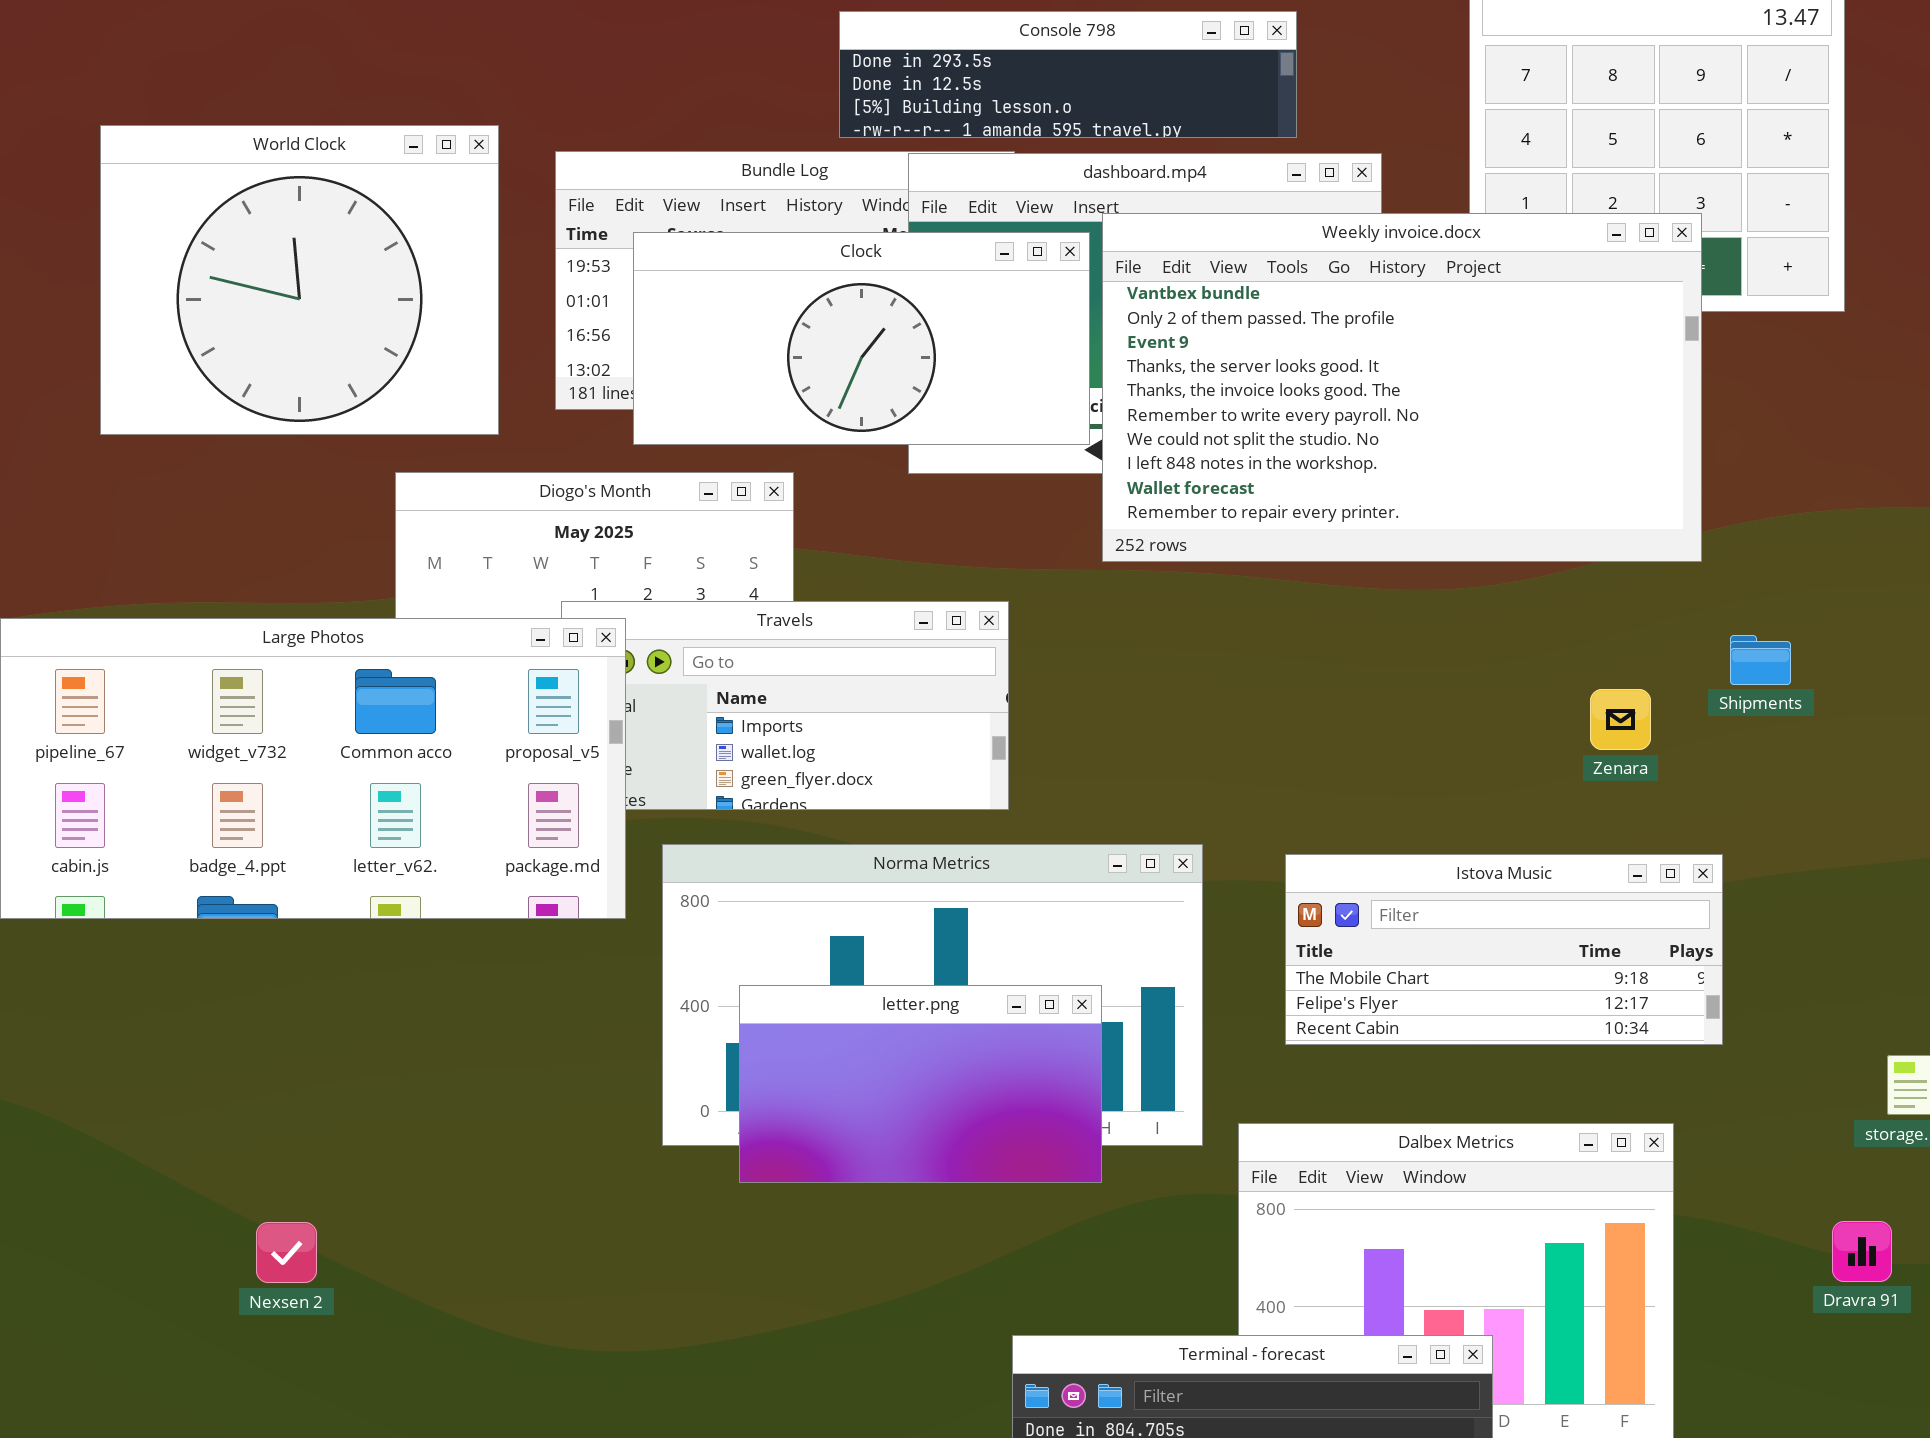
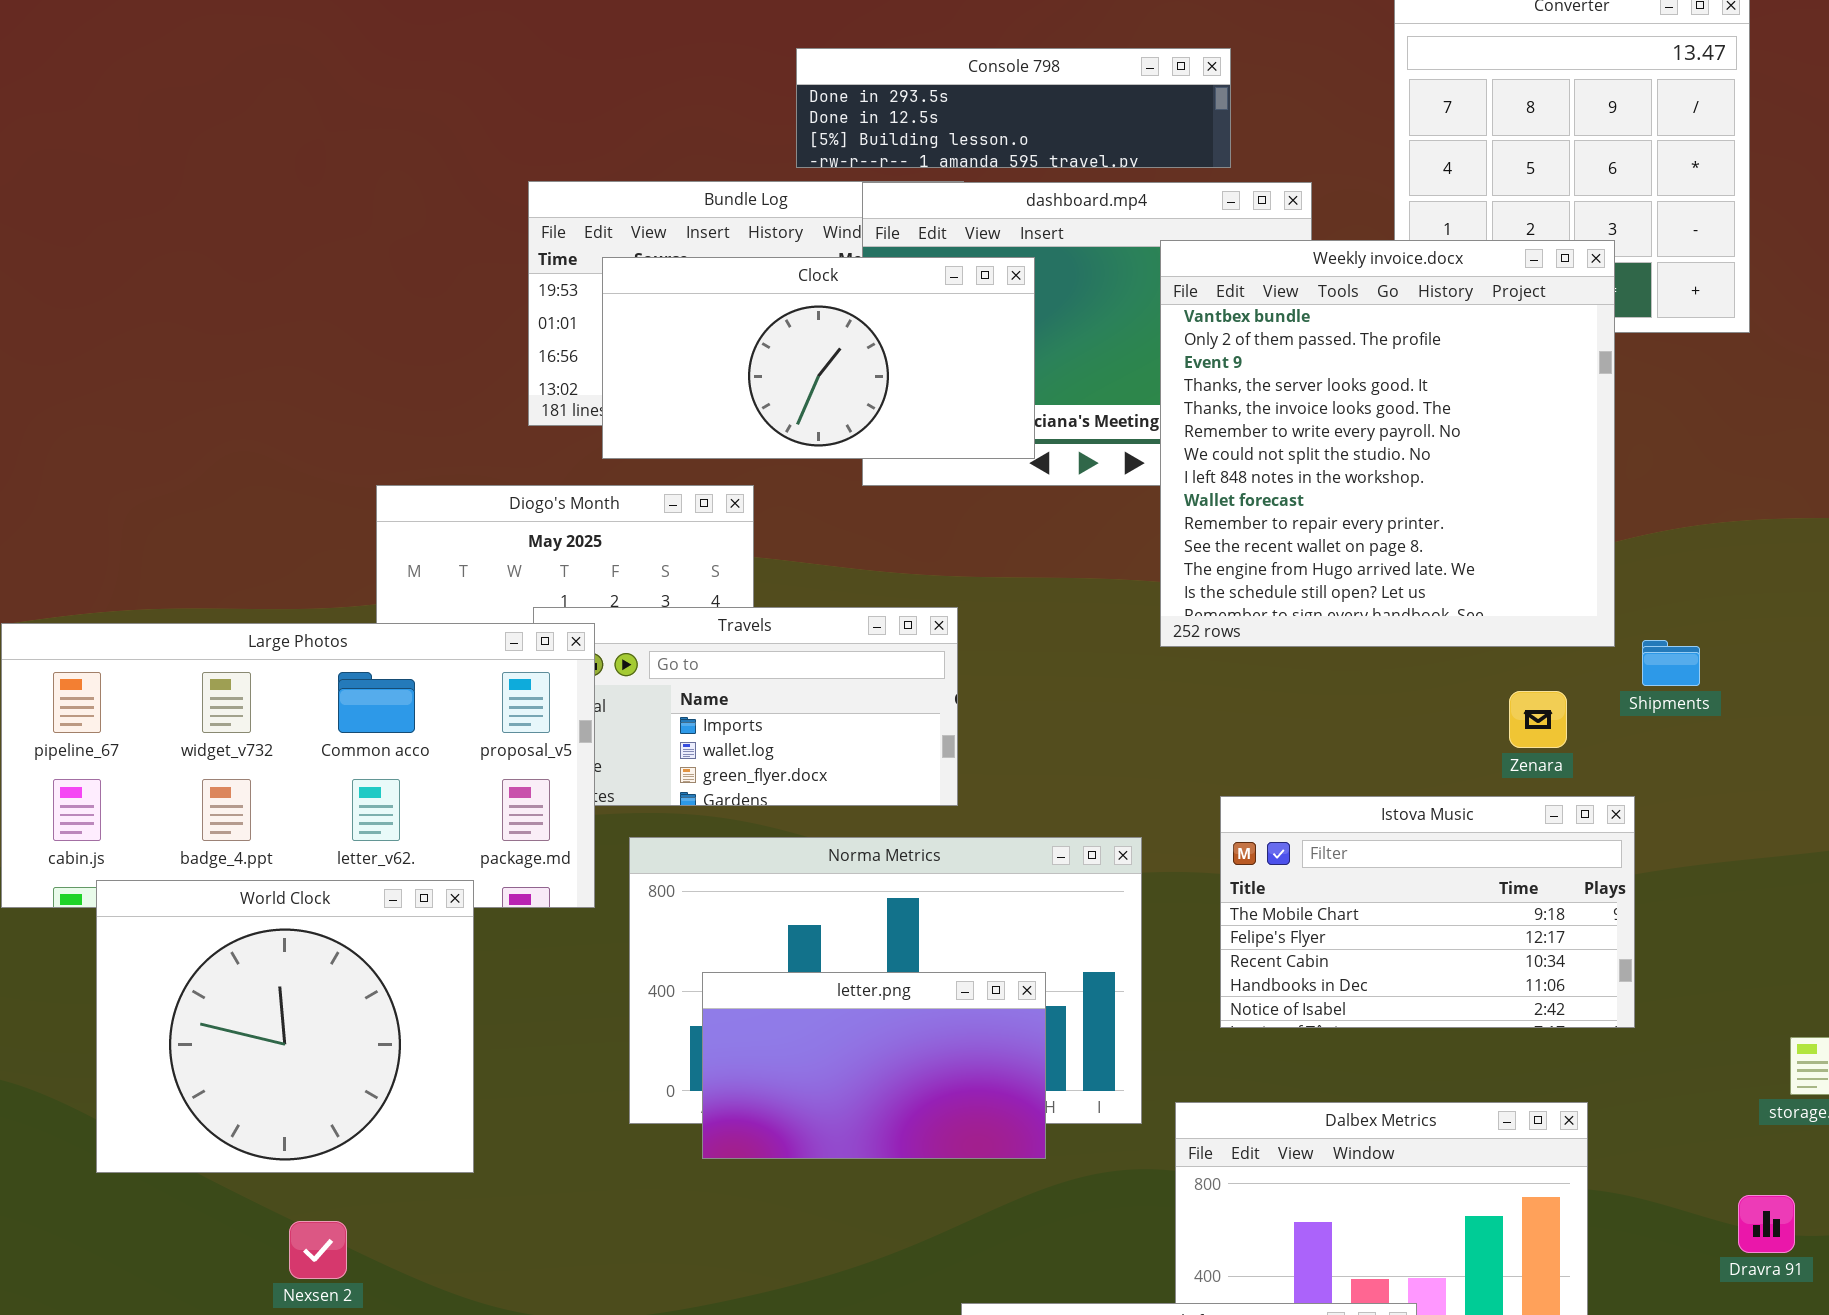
World Clock: [100,125,499,435] -> [96,880,474,1173], moved
Weekly invoice.docx: [1102,213,1702,562] -> [1160,240,1615,647], resized
Istova Music: [1285,854,1723,1045] -> [1220,796,1635,1028], resized
Nexsen 2: [256,1222,317,1283] -> [289,1221,347,1279], moved

